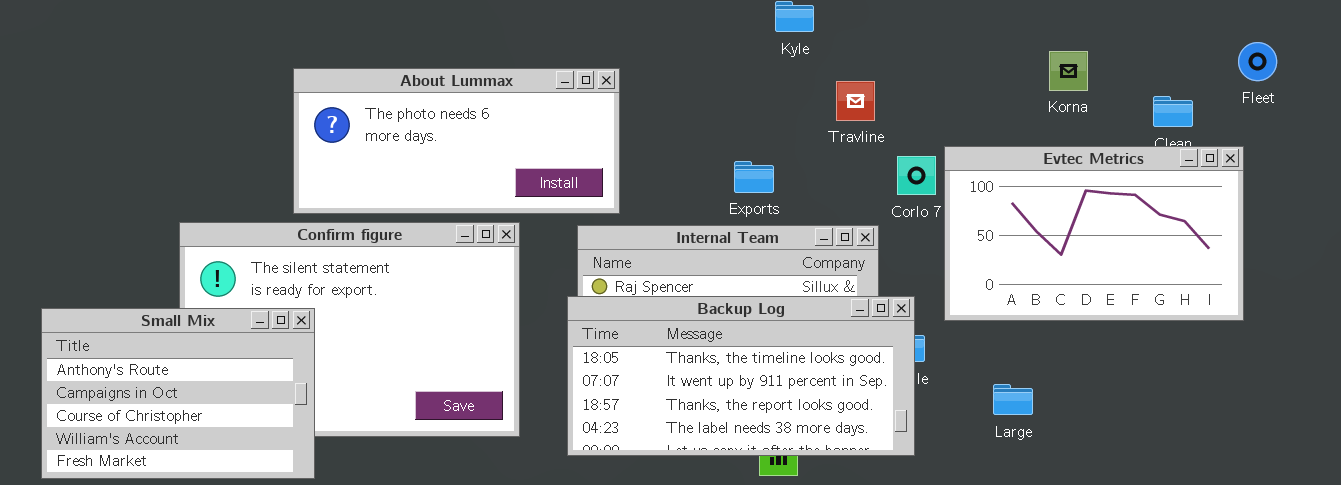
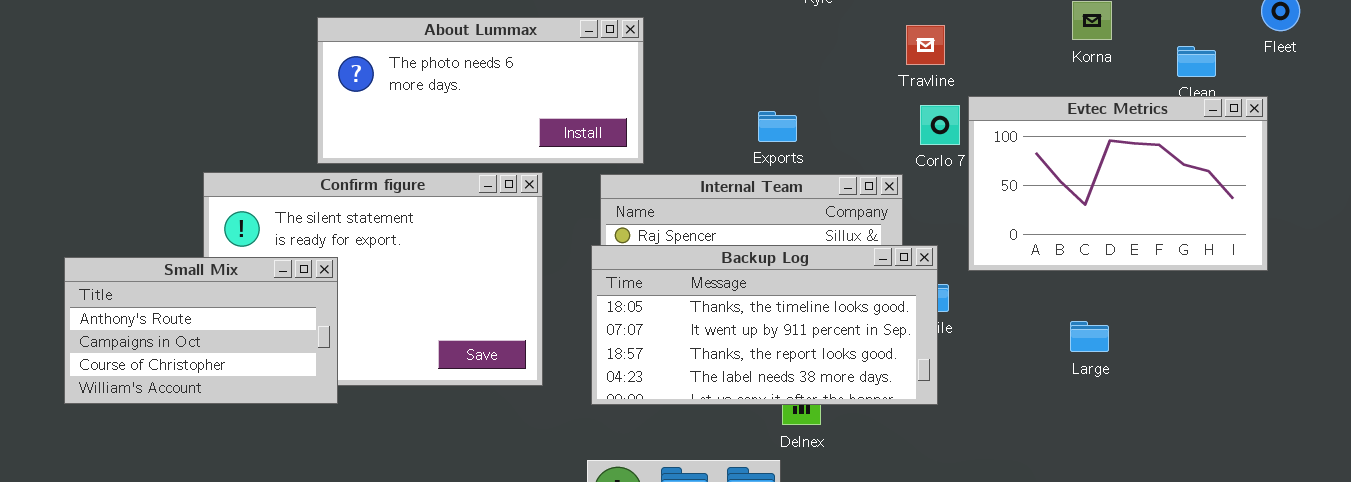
Travline: [836,81,875,121] -> [906,25,945,65], moved
Small Mix: [41,308,315,479] -> [64,257,338,404], resized
Large: [993,384,1033,415] -> [1070,321,1109,352], moved

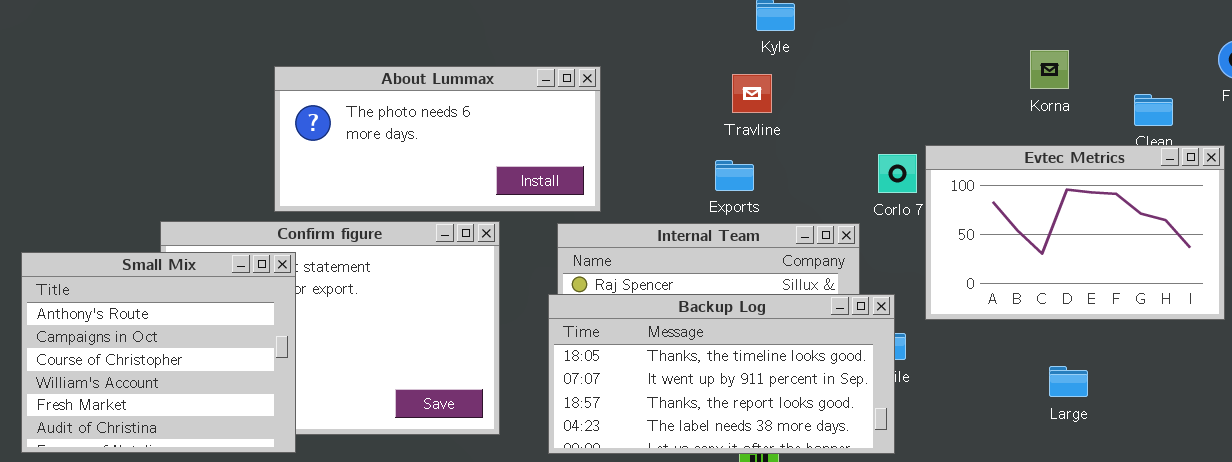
Travline: [906,25,945,65] -> [732,74,772,113], moved
Small Mix: [64,257,338,404] -> [21,252,296,453], resized
Large: [1070,321,1109,352] -> [1049,366,1088,397], moved

